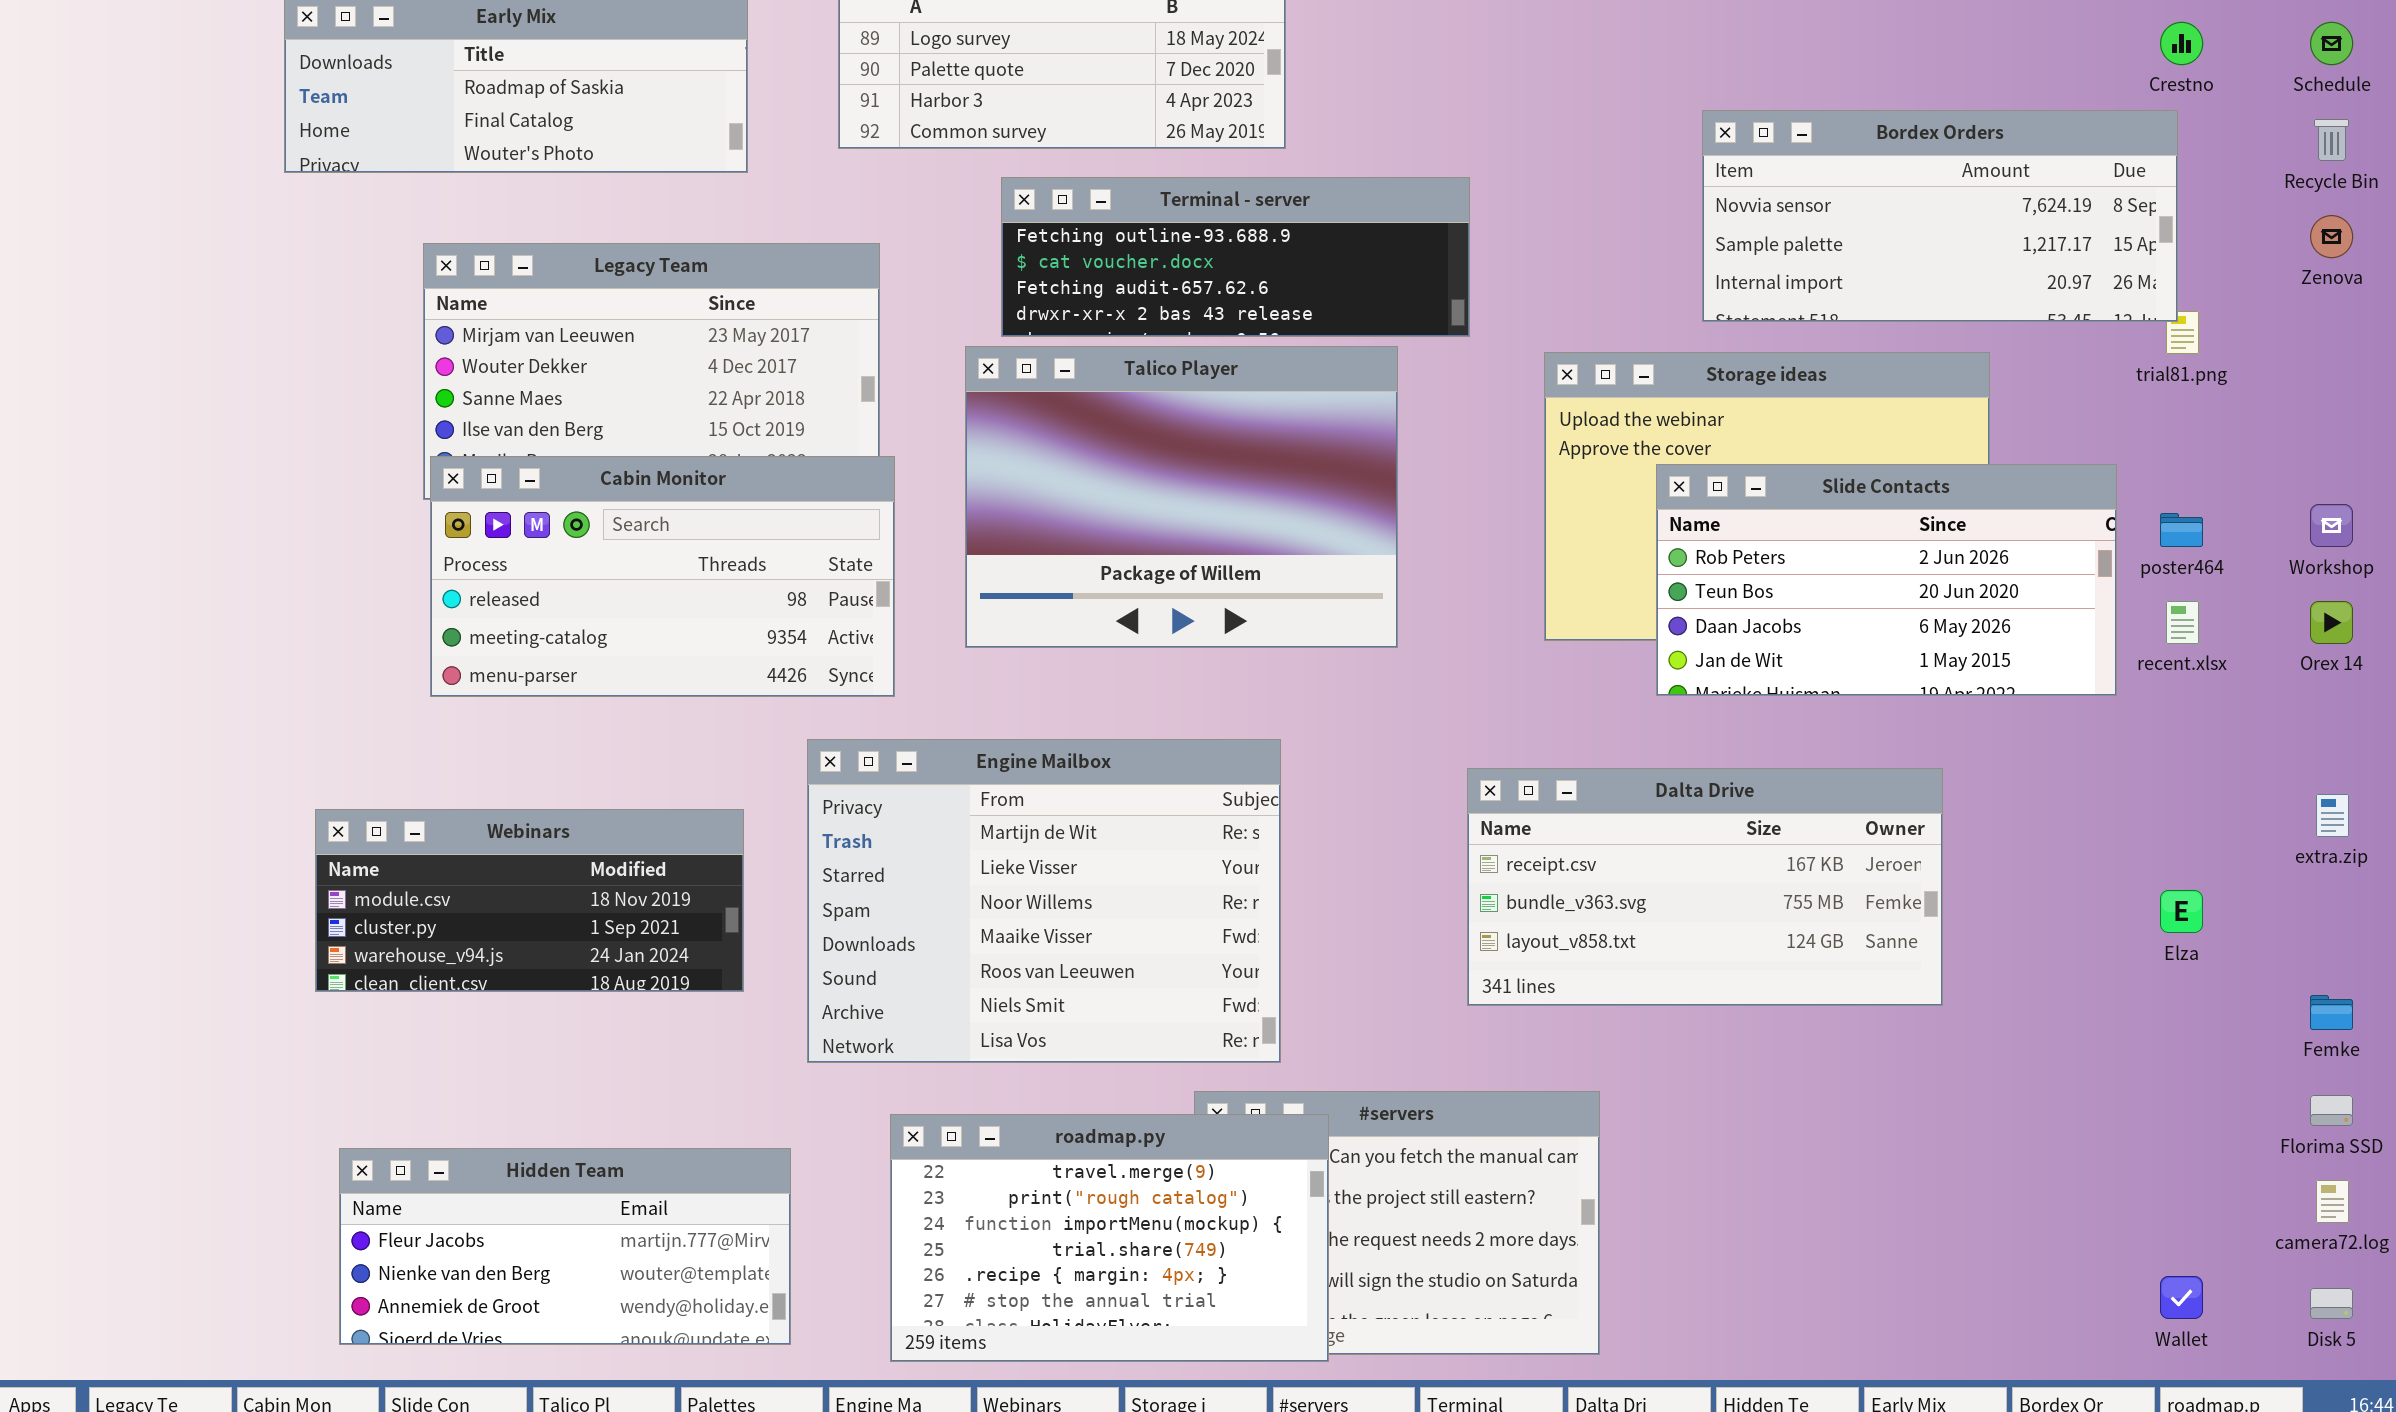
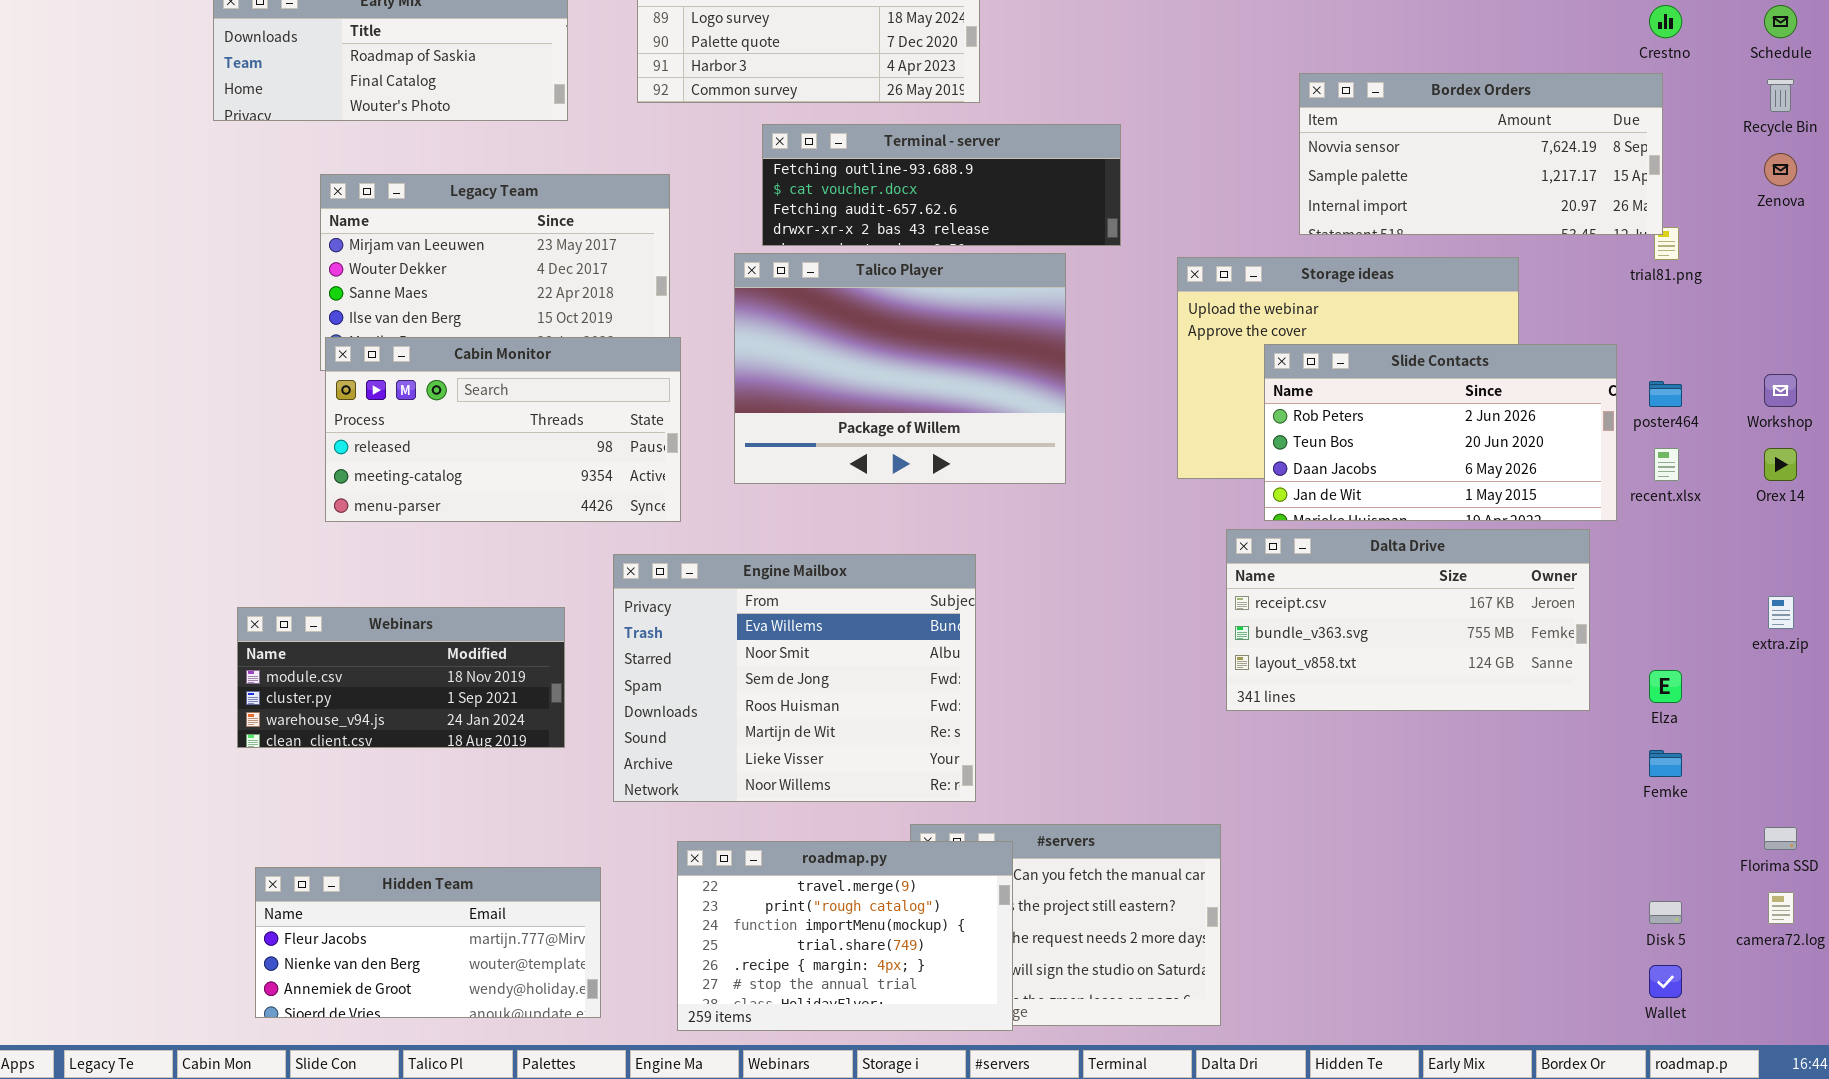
Engine Mailbox: [807,739,1281,1063] -> [613,554,976,802], scrolled up 4 rows
Dalta Drive: [1467,768,1943,1006] -> [1226,529,1590,711], moved
Femke: [2310,995,2353,1030] -> [1649,750,1682,777], moved
Disk 5: [2310,1288,2353,1319] -> [1649,901,1682,924], moved

